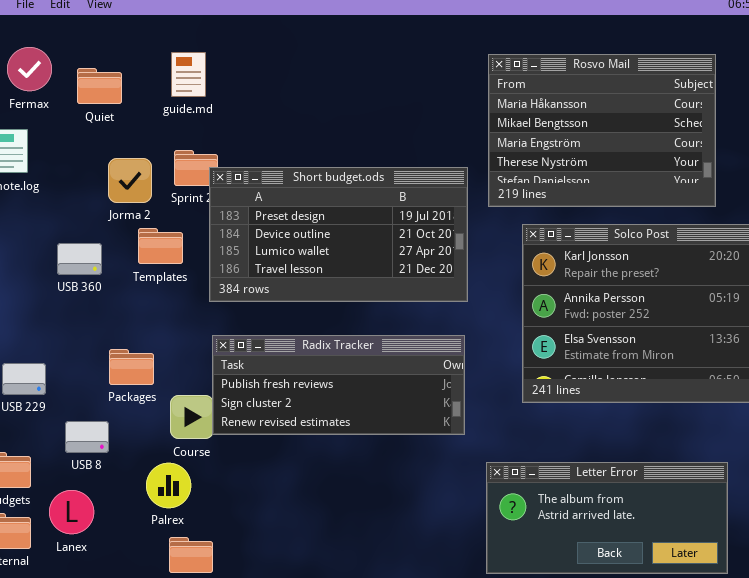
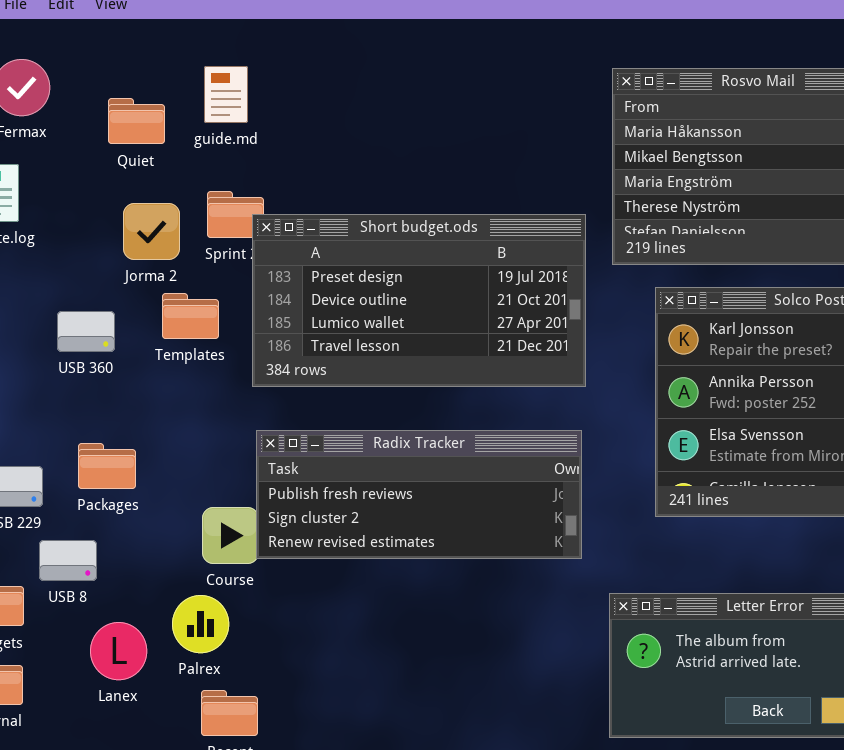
Quiet: [77,68,122,104] -> [108,98,165,144], moved
Packages: [109,349,154,385] -> [78,443,136,489], moved
USB 8: [65,421,109,453] -> [39,540,97,581], moved
Lanex: [49,490,94,534] -> [90,622,147,680], moved

